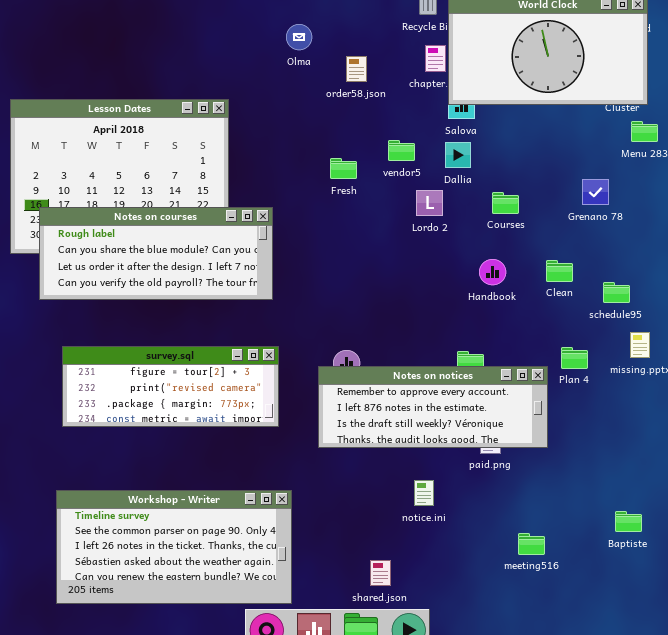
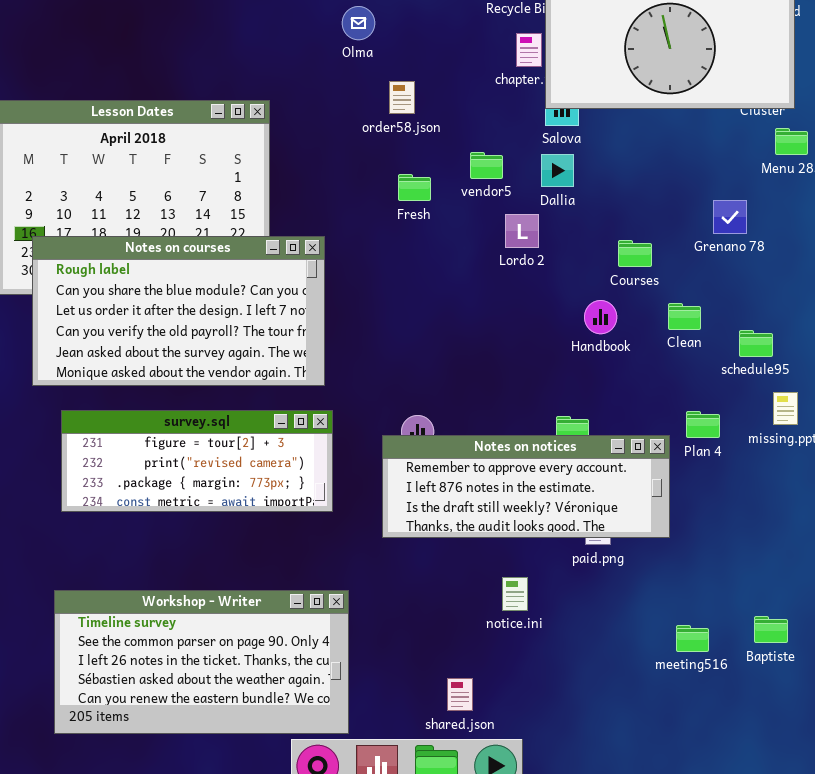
order58.json: [346,56,367,82] -> [389,81,415,114], moved
Courses: [492,192,519,214] -> [618,240,652,267], moved
Notes on courses: [39,207,273,300] -> [32,236,325,386], resized
meeting516: [518,533,545,555] -> [676,625,709,652], moved

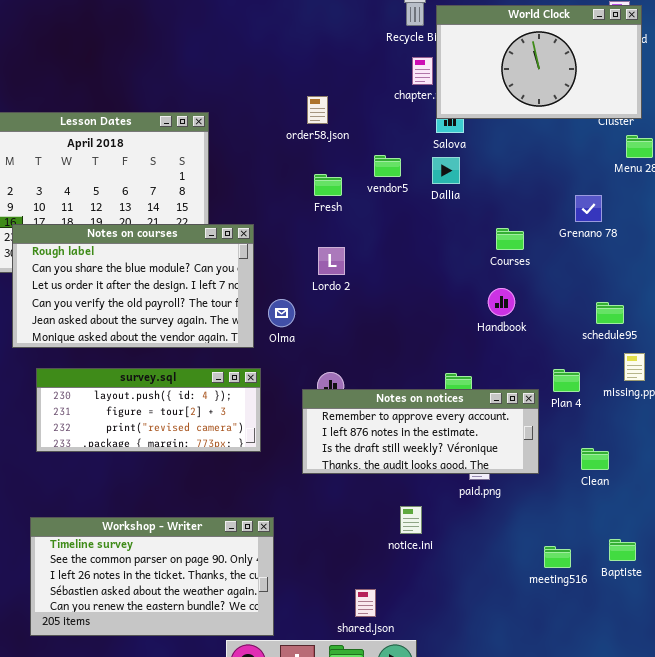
Olma: [342,6,375,40] -> [268,299,295,327], moved
Lordo 2: [505,214,539,248] -> [318,247,345,275], moved
Handbook: [584,300,617,334] -> [488,288,515,316], moved
Clean: [668,303,701,330] -> [581,448,609,470], moved
survey.sql: [61,410,333,512] -> [36,368,261,452], scrolled up 1 row

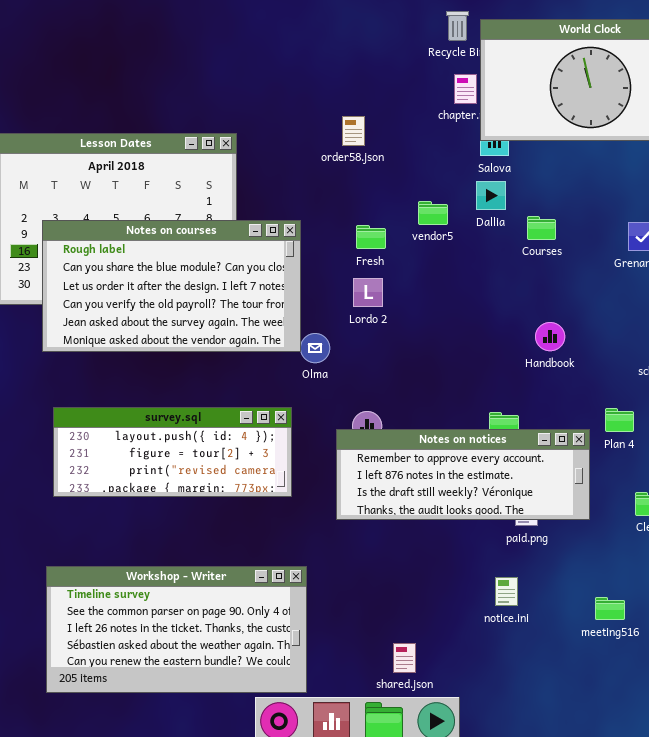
vendor5: [374,155,401,177] -> [418,201,448,225], moved
Fresh: [314,174,342,196] -> [356,225,386,249], moved
Notes on courses: [12,224,254,348] -> [42,220,301,352], moved
Courses: [496,228,524,250] -> [527,216,556,240], moved
notice.ini: [400,506,422,534] -> [495,577,518,606], moved

